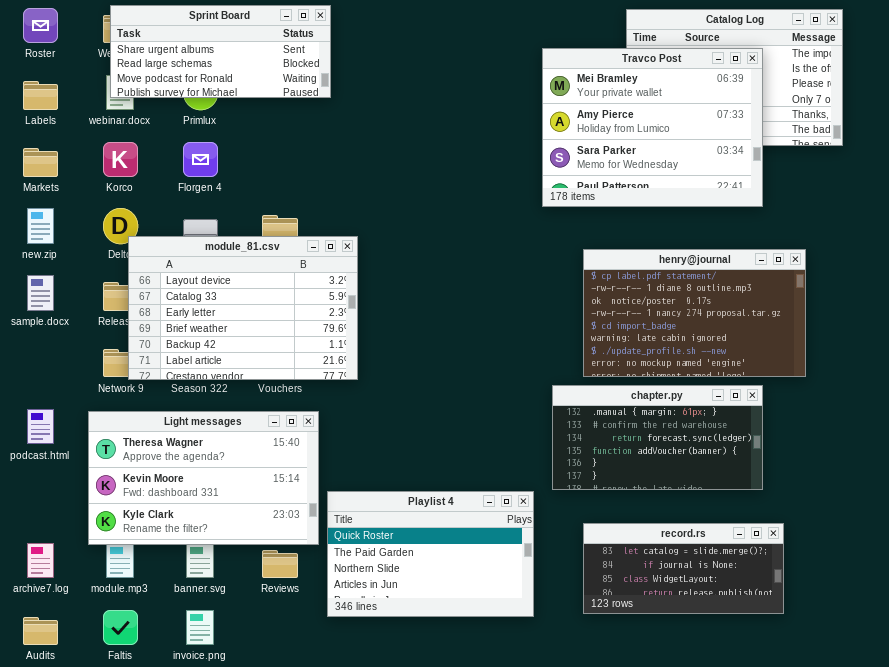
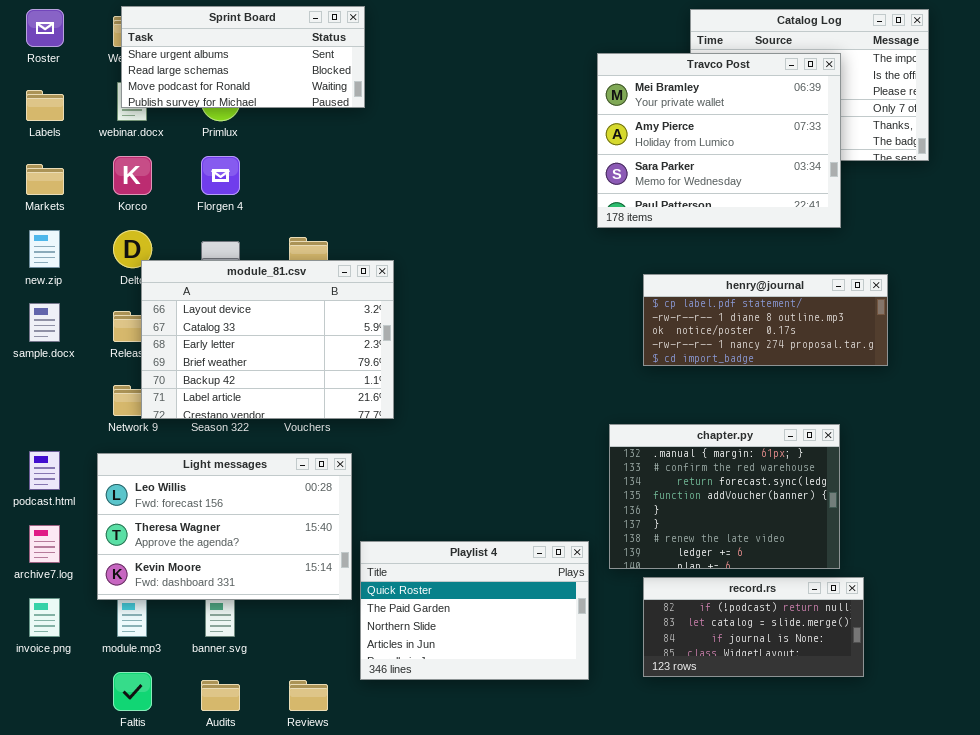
henry@journal: [583,249,806,377] -> [643,274,888,366], resized
chapter.py: [552,385,763,490] -> [609,424,840,569], resized
Light messages: [88,411,319,545] -> [97,453,352,600], scrolled up 1 row
record.rs: [583,523,784,614] -> [643,577,864,677], scrolled up 1 row
archive7.log: [27,543,54,578] -> [29,525,60,563], moved
Reviews: [262,550,298,578] -> [289,680,328,711], moved
invoice.png: [186,610,214,645] -> [29,598,60,637], moved
Audits: [23,617,58,645] -> [201,680,240,711], moved

